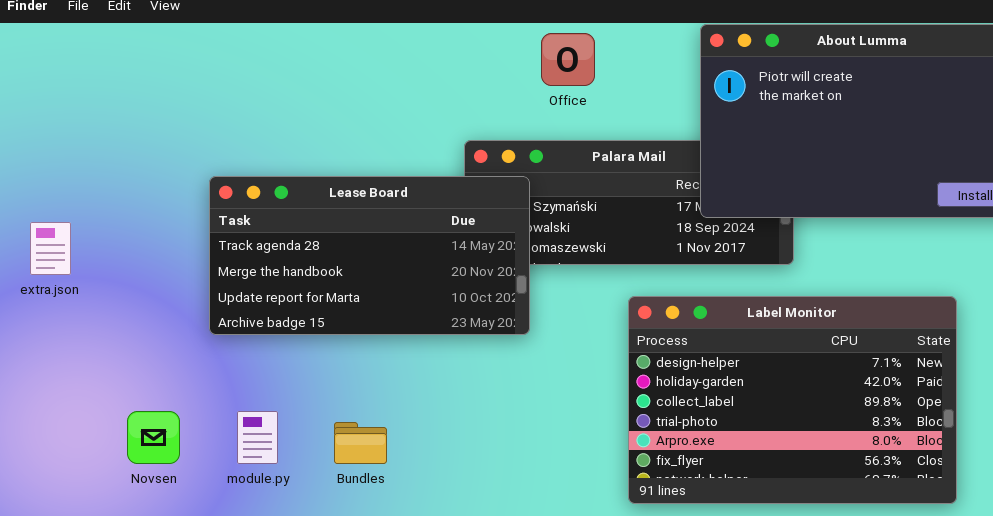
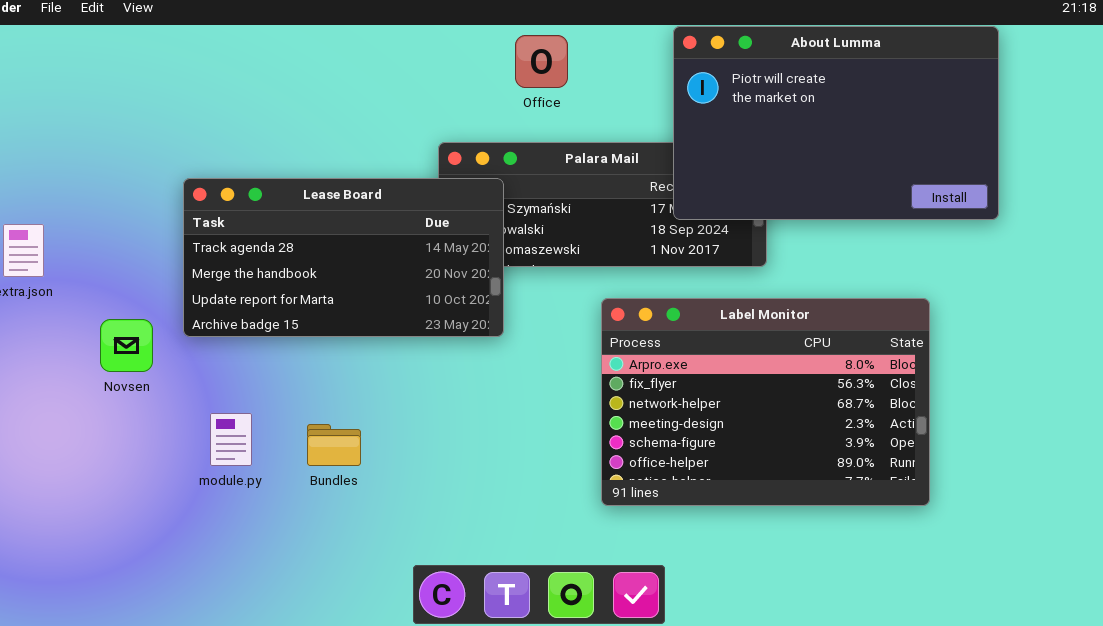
Label Monitor: [628,296,957,504] -> [601,298,930,506], scrolled down 4 rows
Novsen: [127,411,180,464] -> [100,319,153,372], moved

